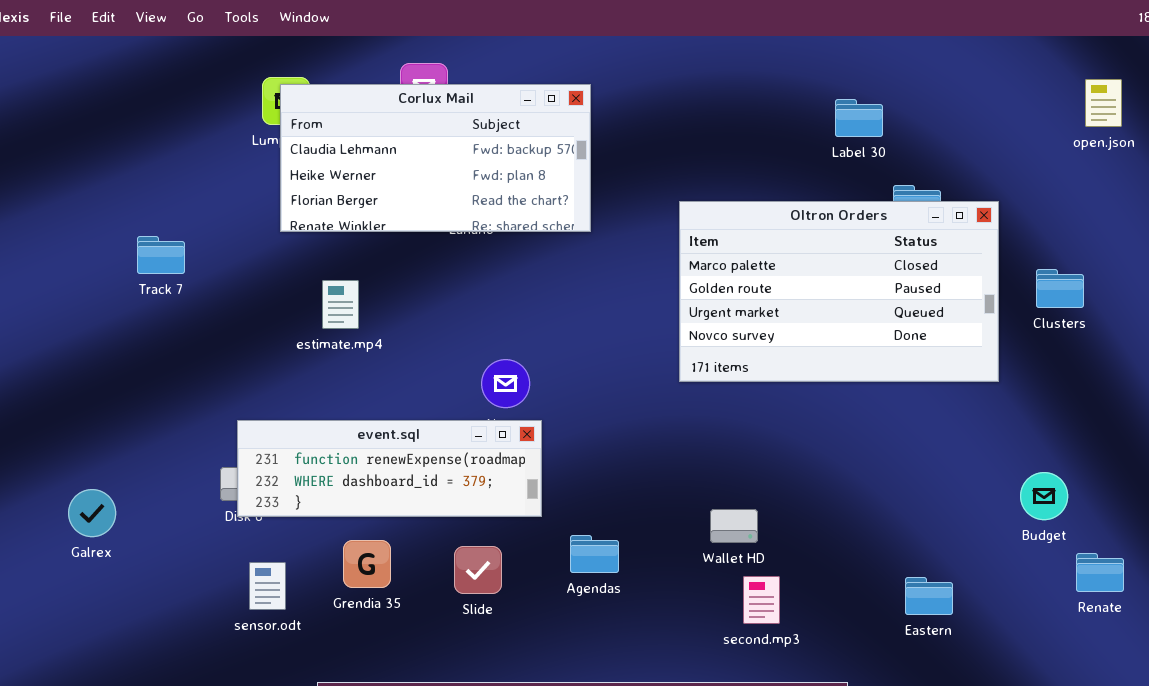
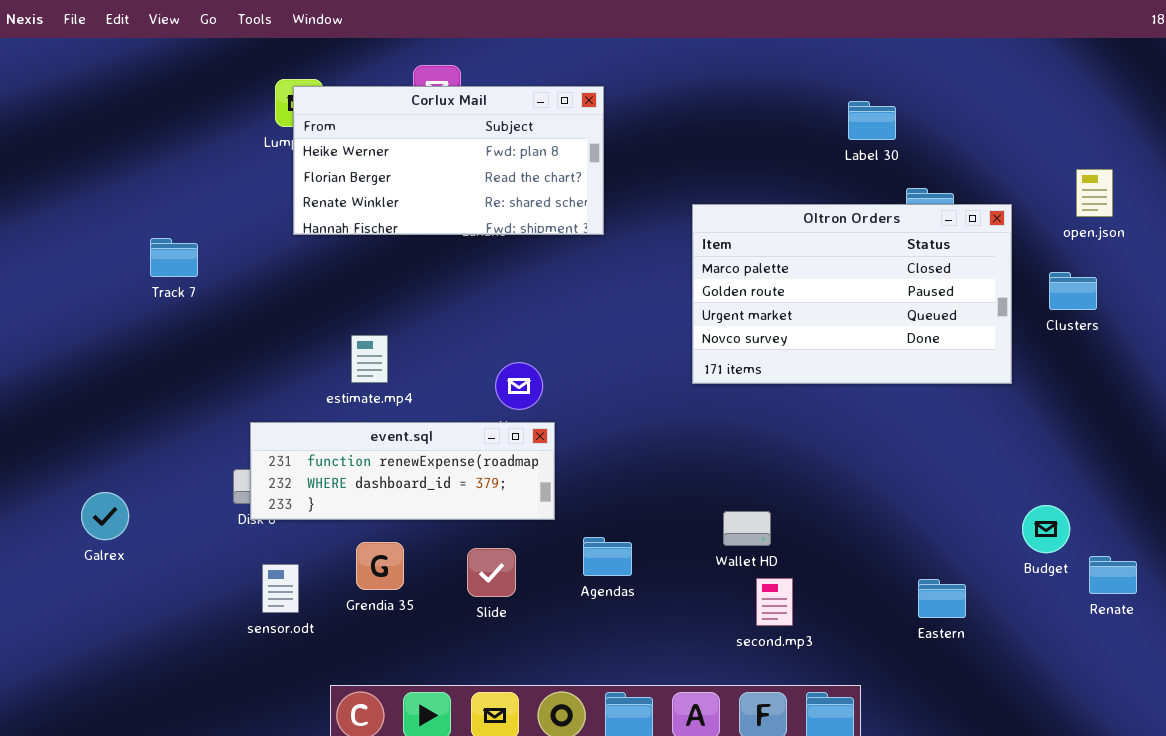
open.json: [1085,79,1122,127] -> [1076,169,1113,217], moved
Corlux Mail: [280,84,591,232] -> [293,86,604,235], scrolled down 1 row
estimate.mp4: [322,280,359,329] -> [351,335,388,383], moved
Budget: [1020,472,1068,520] -> [1022,505,1070,553], moved

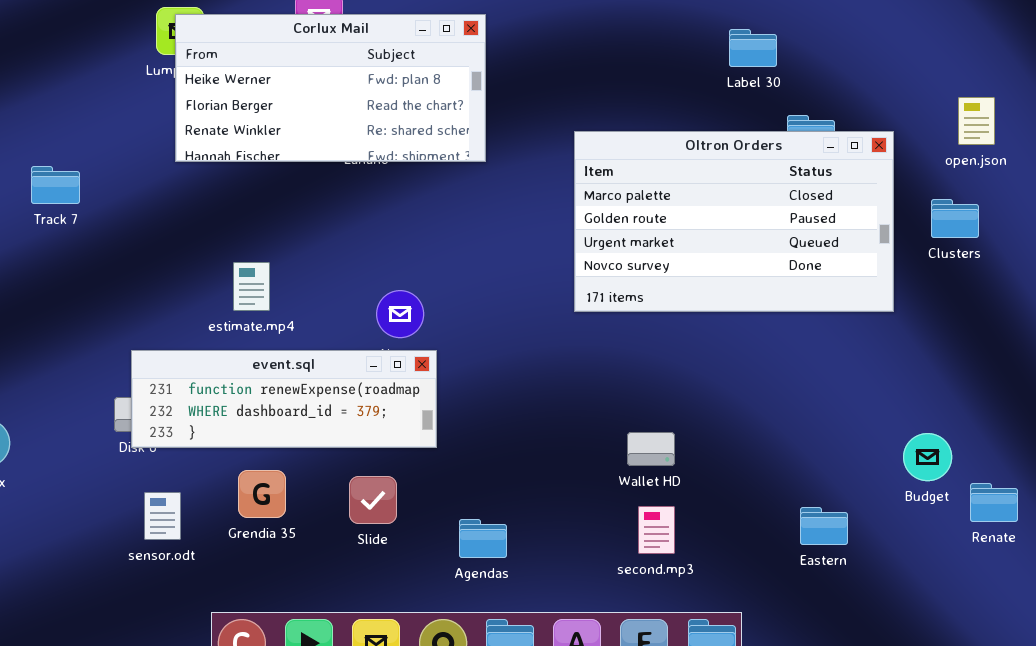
Wallet HD: [723,511,771,546] -> [627,432,675,466], moved
Agendas: [583,537,632,576] -> [459,519,507,558], moved

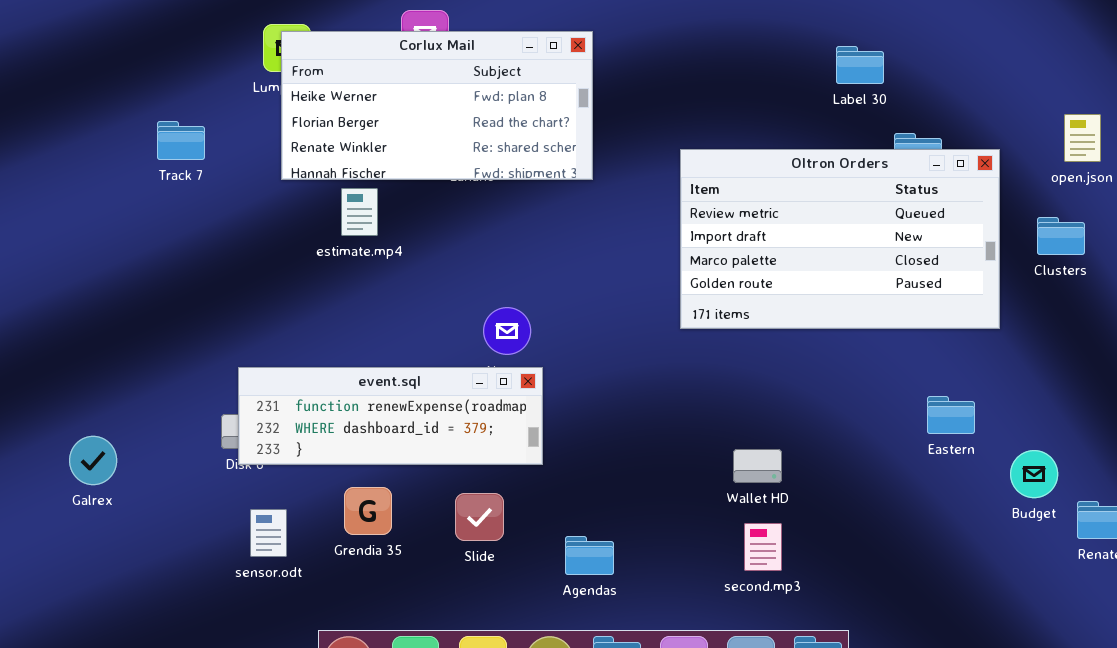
Oltron Orders: [574,131,894,312] -> [680,149,1000,329], scrolled up 2 rows
Track 7: [31,166,80,204] -> [157,121,205,160], moved
estimate.mp4: [233,262,270,311] -> [341,188,378,236], moved
Eastern: [800,507,848,545] -> [927,396,975,434], moved

